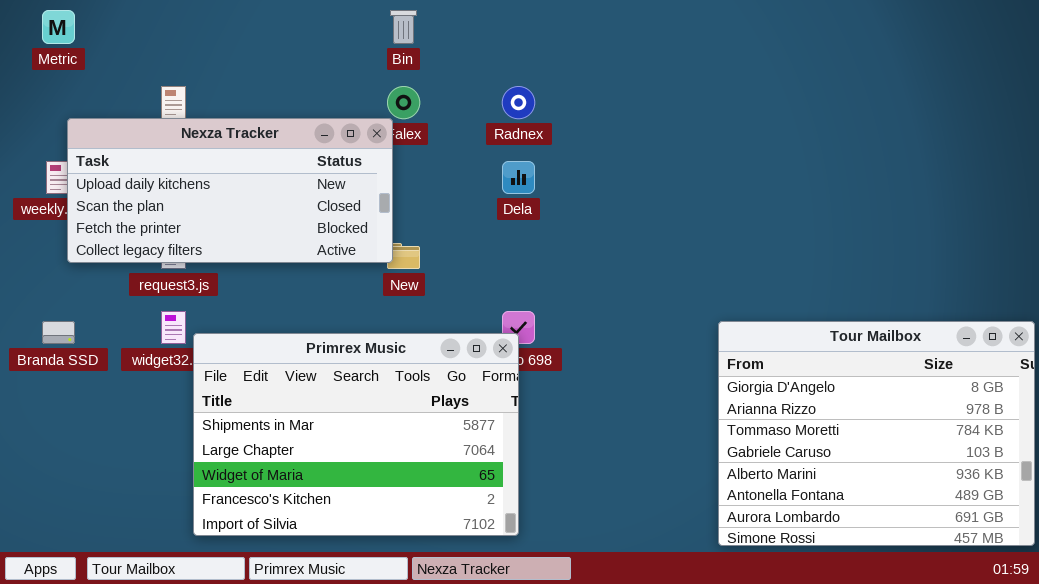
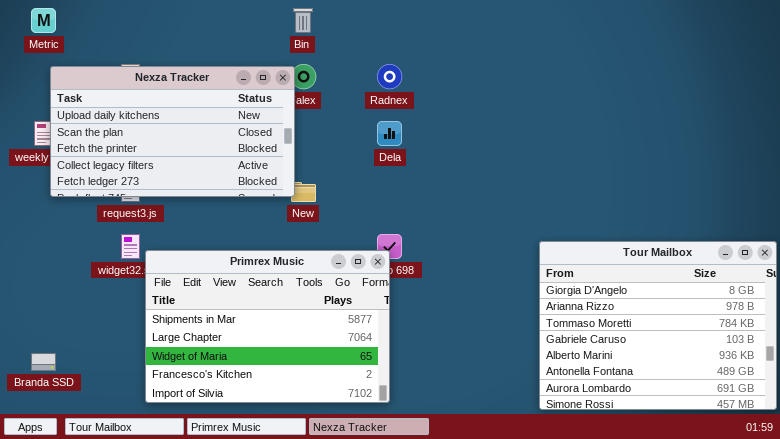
Nexza Tracker: [67,118,393,263] -> [50,66,295,197], resized
Branda SSD: [42,321,75,344] -> [31,353,56,371], moved

